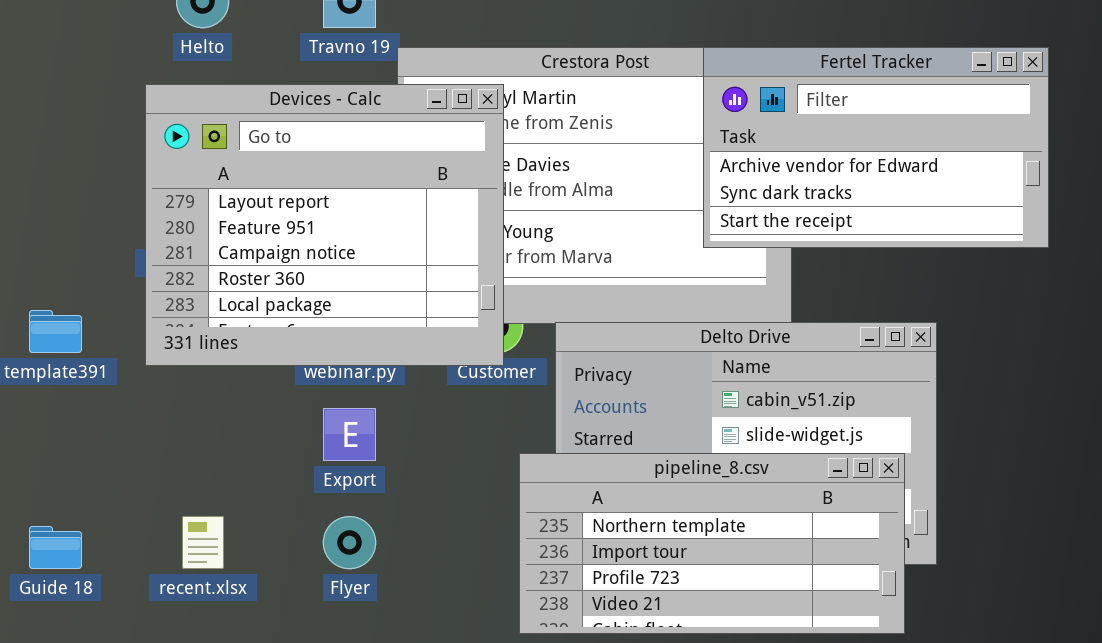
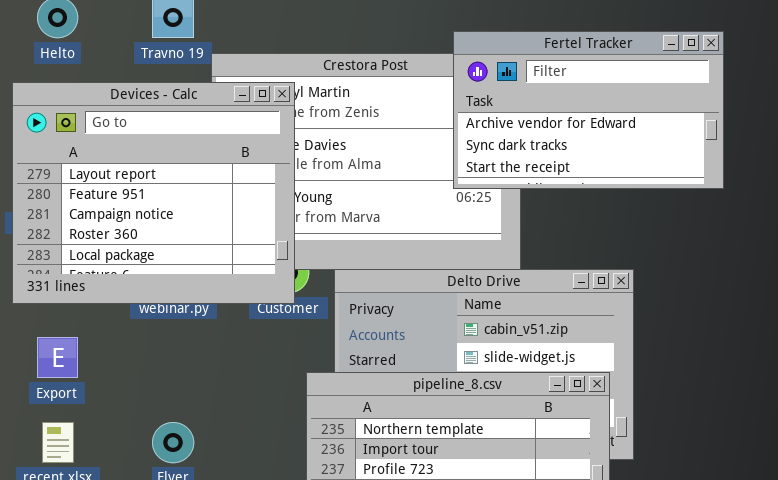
Fertel Tracker: [703,47,1049,248] -> [453,31,724,189], moved
Export: [323,408,376,461] -> [37,337,78,378], moved

